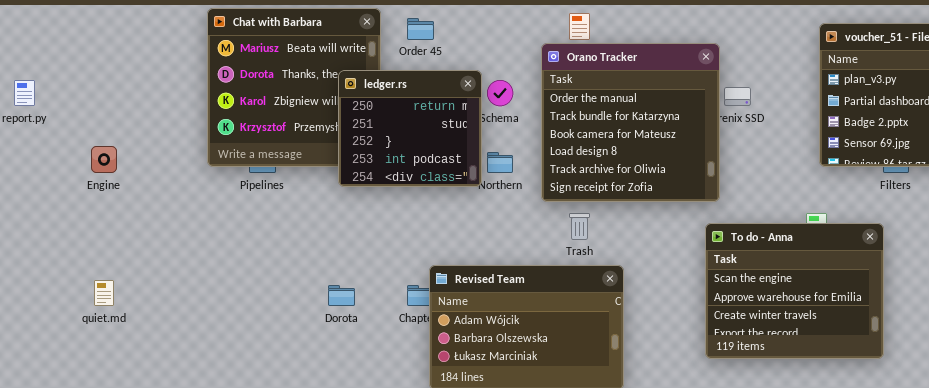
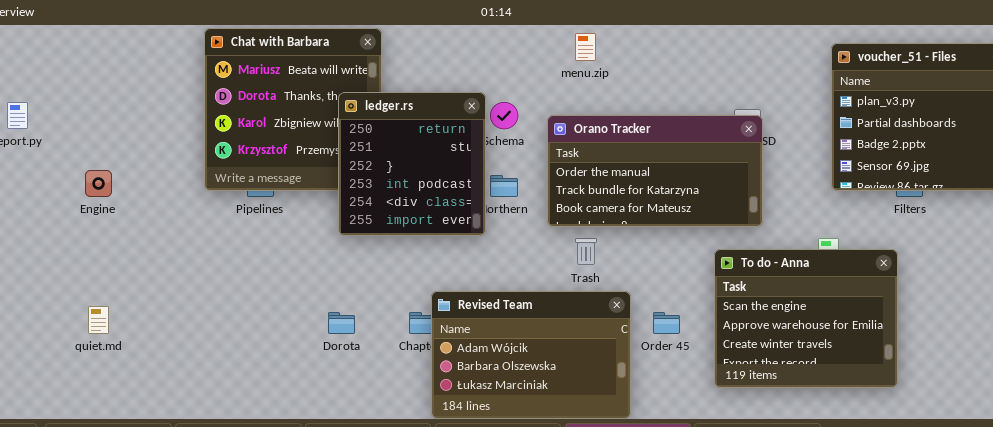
Order 45: [407,18,434,40] -> [653,312,680,334], moved
Orano Tracker: [541,43,720,202] -> [547,115,763,227], resized
ledger.rs: [338,70,482,187] -> [338,92,486,236], resized

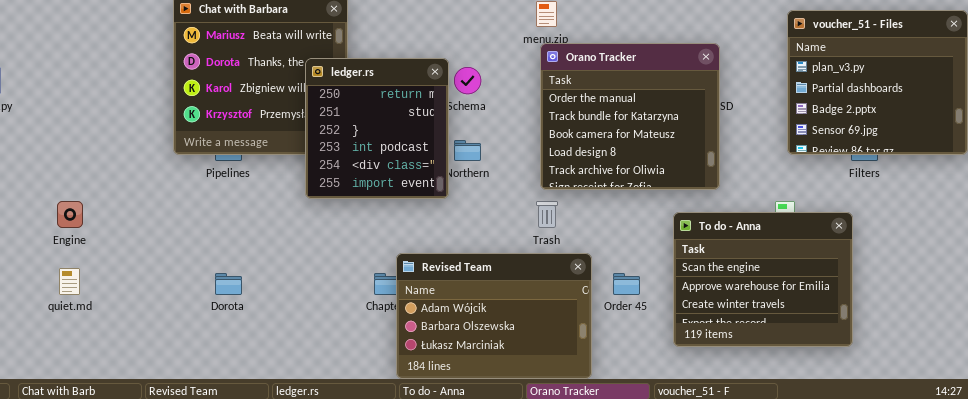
Orano Tracker: [547,115,763,227] -> [540,43,720,190], resized
Engine: [85,170,112,197] -> [57,201,83,228], moved
Dorota: [328,312,355,334] -> [215,273,242,295], moved

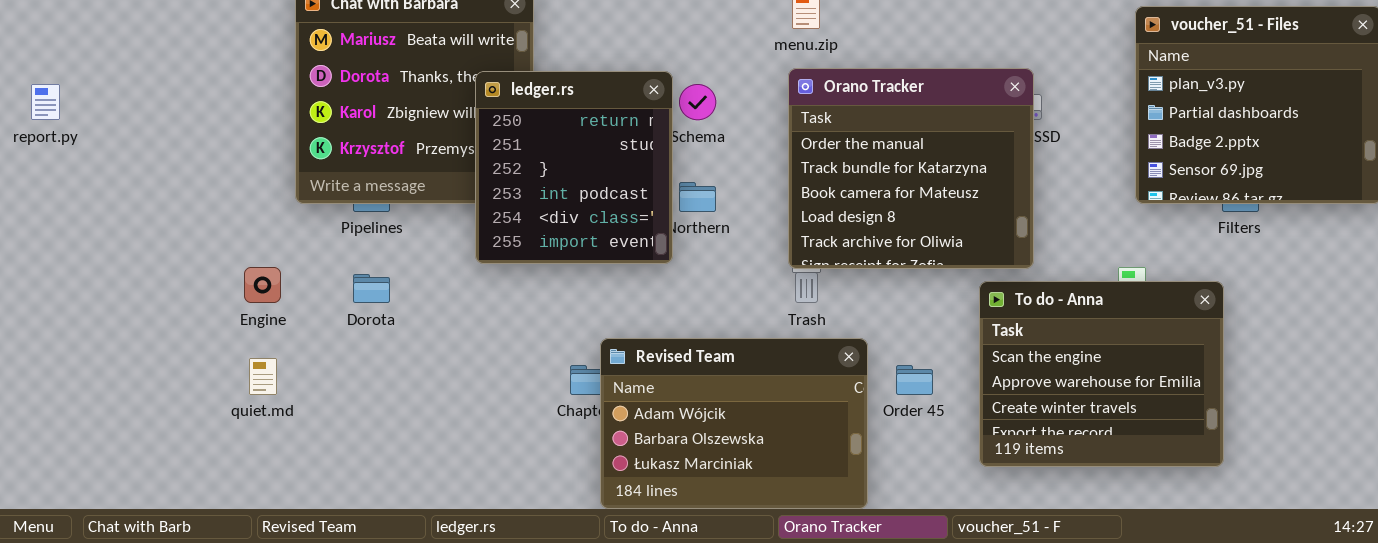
Orano Tracker: [540,43,720,190] -> [788,68,1034,269], moved
Engine: [57,201,83,228] -> [244,267,281,303], moved
quiet.md: [59,268,80,295] -> [249,358,277,395], moved
Dorota: [215,273,242,295] -> [353,274,390,303], moved

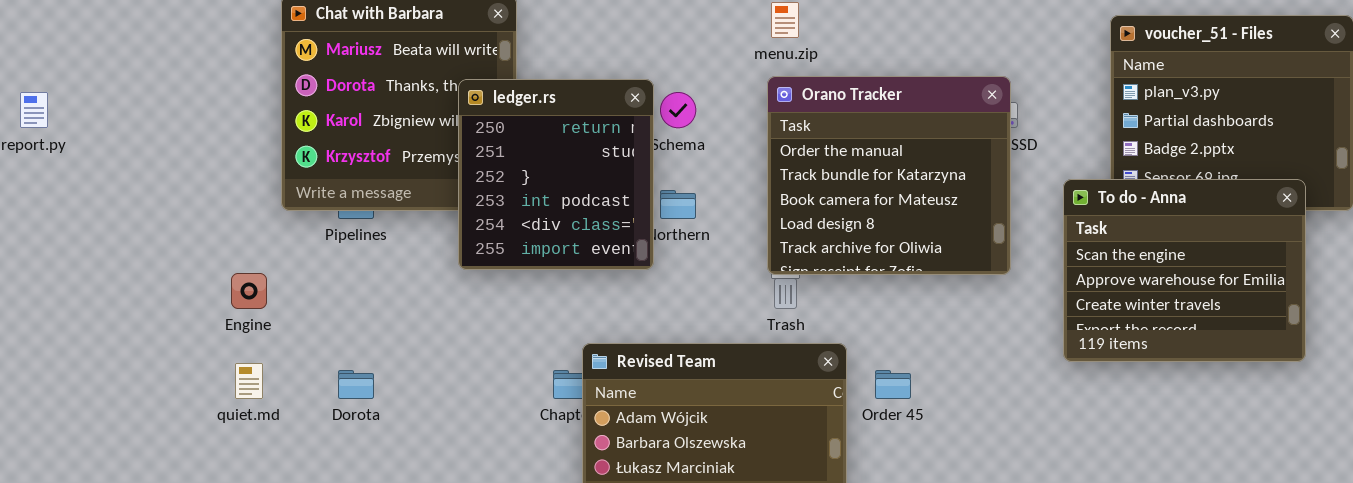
Dorota: [353,274,390,303] -> [338,370,374,399], moved
To do - Anna: [979,281,1224,467] -> [1063,179,1306,362], moved

